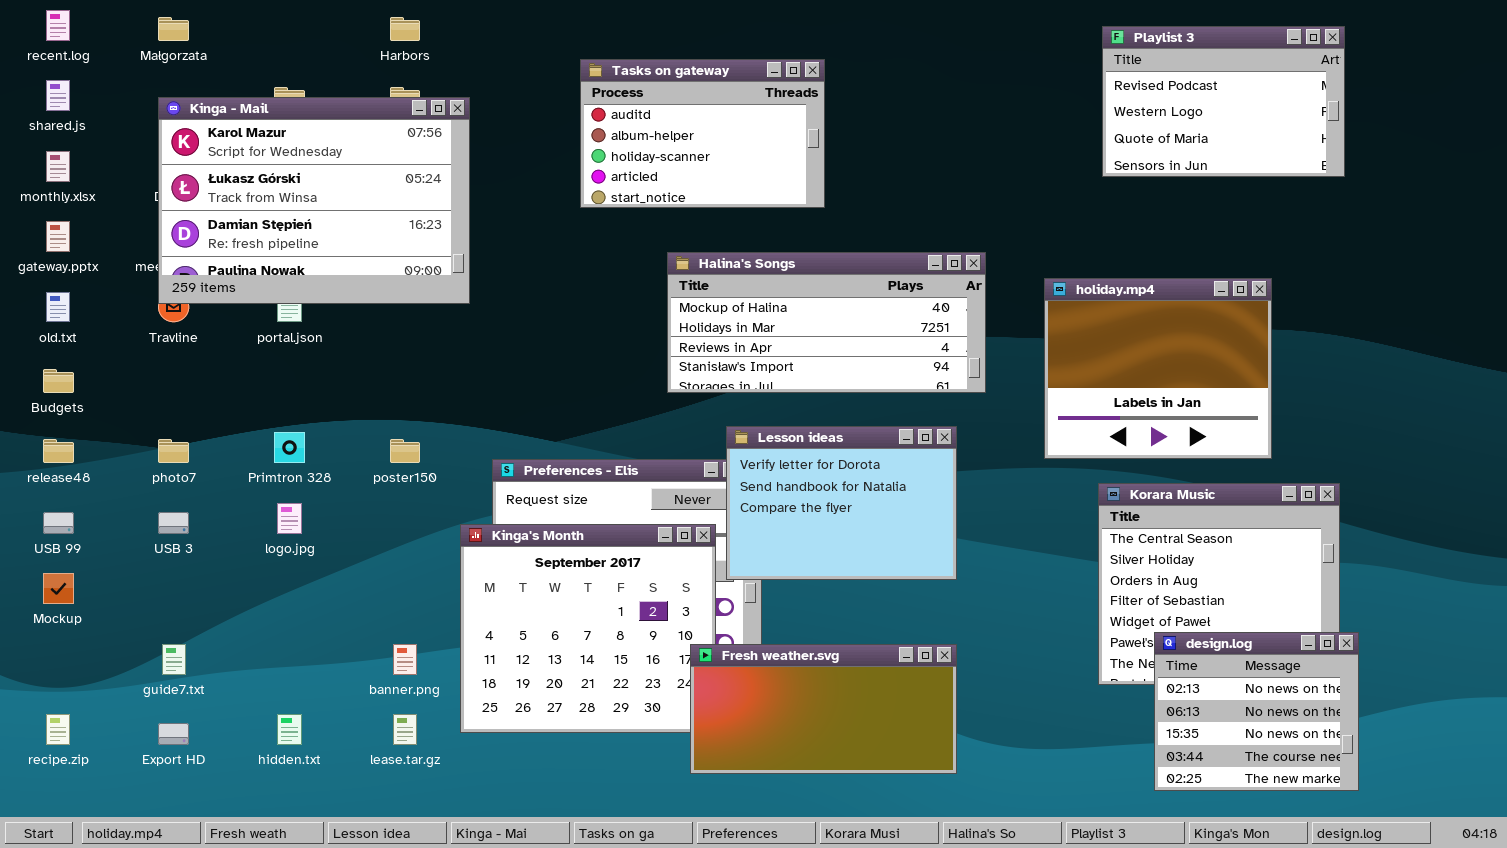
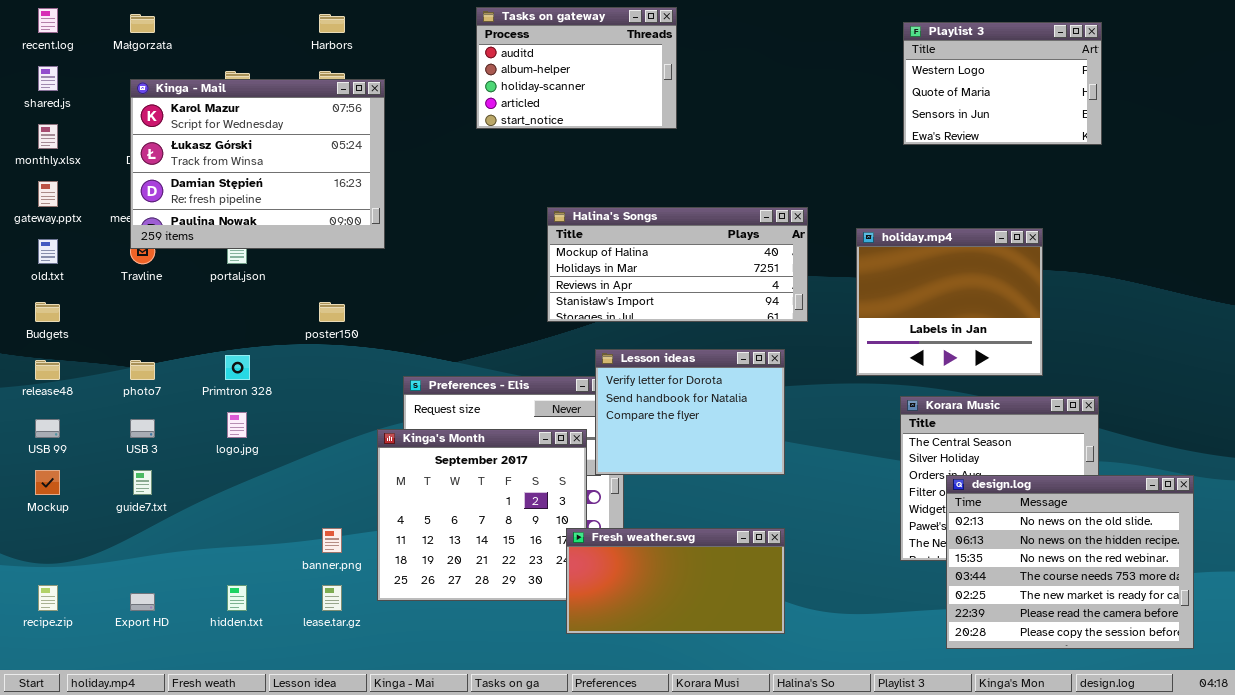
Playlist 3: [1102,26,1345,177] -> [903,22,1102,145], scrolled down 1 row
Tasks on gateway: [580,59,825,208] -> [476,7,677,129], moved
poster150: [390,439,420,463] -> [319,302,345,322], moved
design.log: [1154,632,1359,791] -> [946,475,1194,649], resized
guide7.txt: [162,644,186,675] -> [133,470,152,495], moved

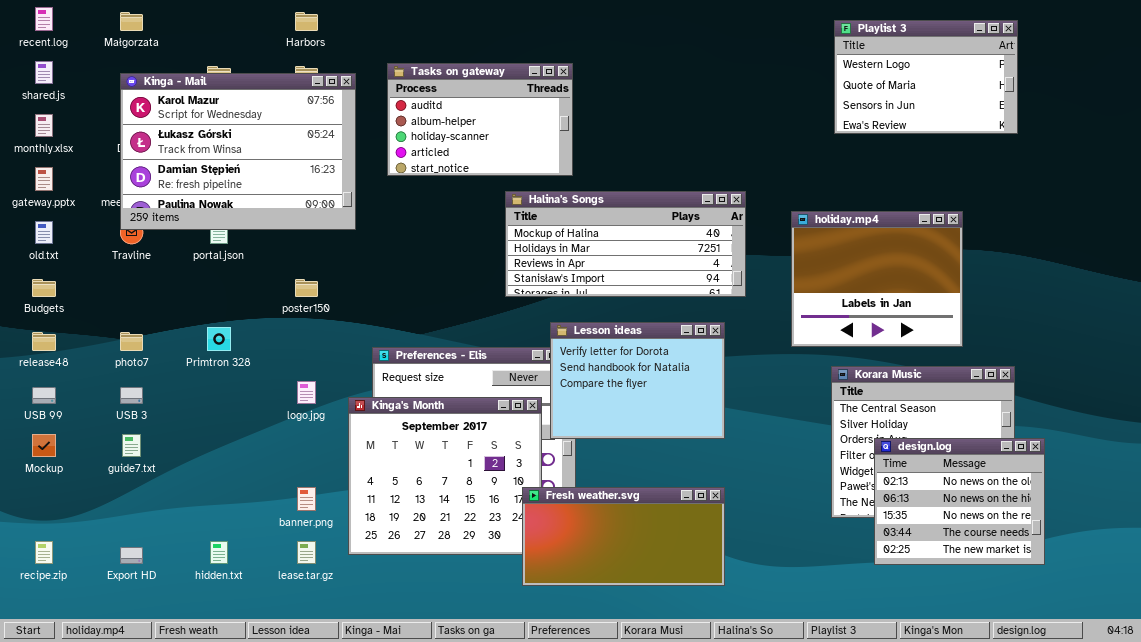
Tasks on gateway: [476,7,677,129] -> [387,63,573,176], moved
logo.jpg: [227,412,247,438] -> [297,381,316,404], moved
design.log: [946,475,1194,649] -> [874,438,1045,565], resized

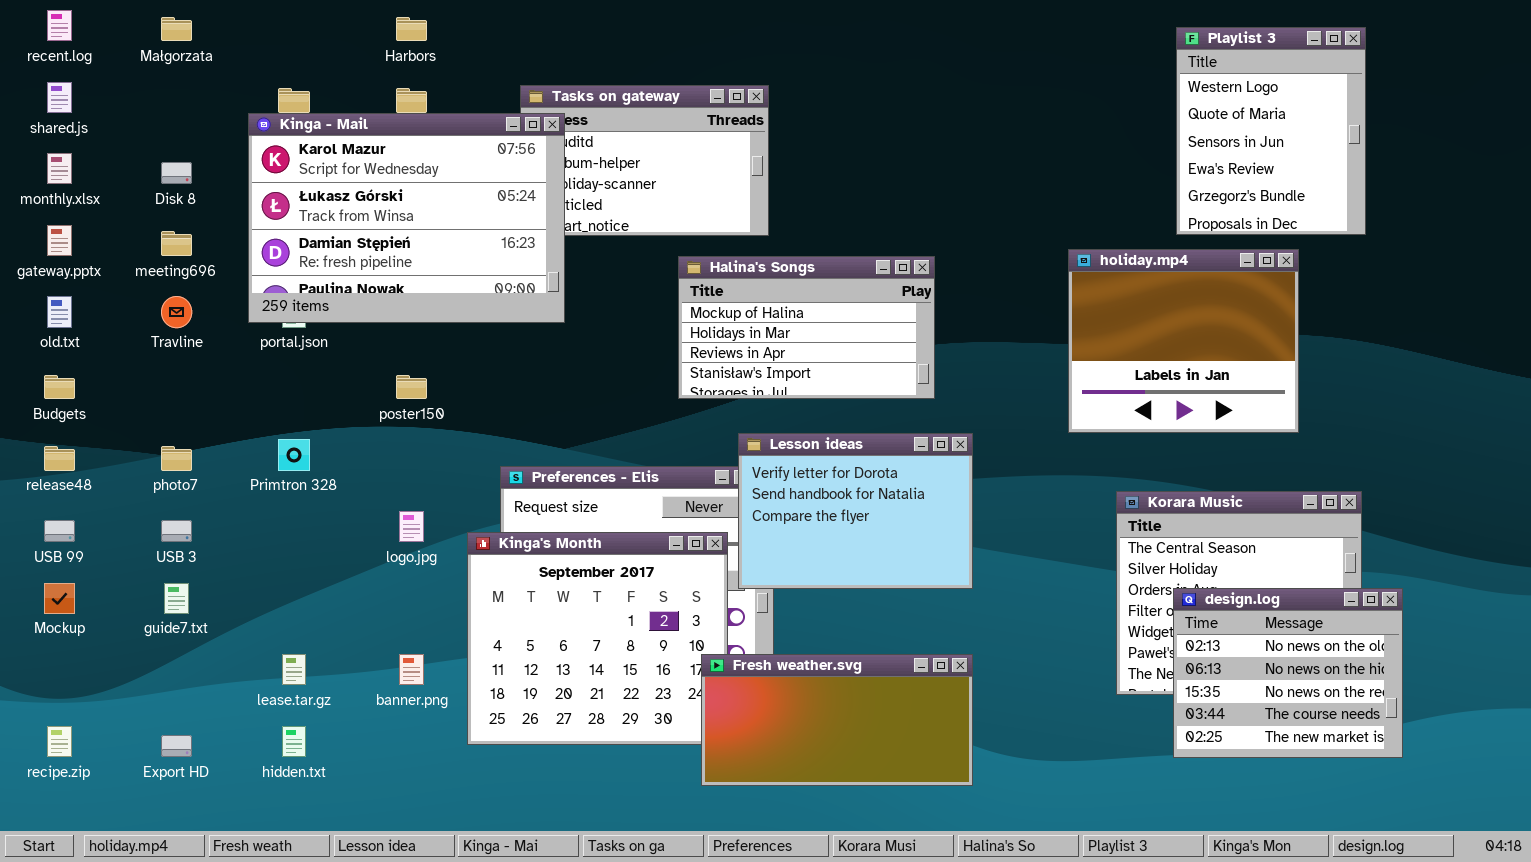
Playlist 3: [834,20,1018,134] -> [1176,27,1366,235], resized
Kinga - Mail: [120,73,356,230] -> [248,113,565,323], moved
Halina's Songs: [505,191,746,297] -> [678,256,935,399], resized
holiday.mp4: [791,211,963,347] -> [1068,249,1299,433], moved
lease.tar.gz: [297,541,316,564] -> [282,654,306,685], moved

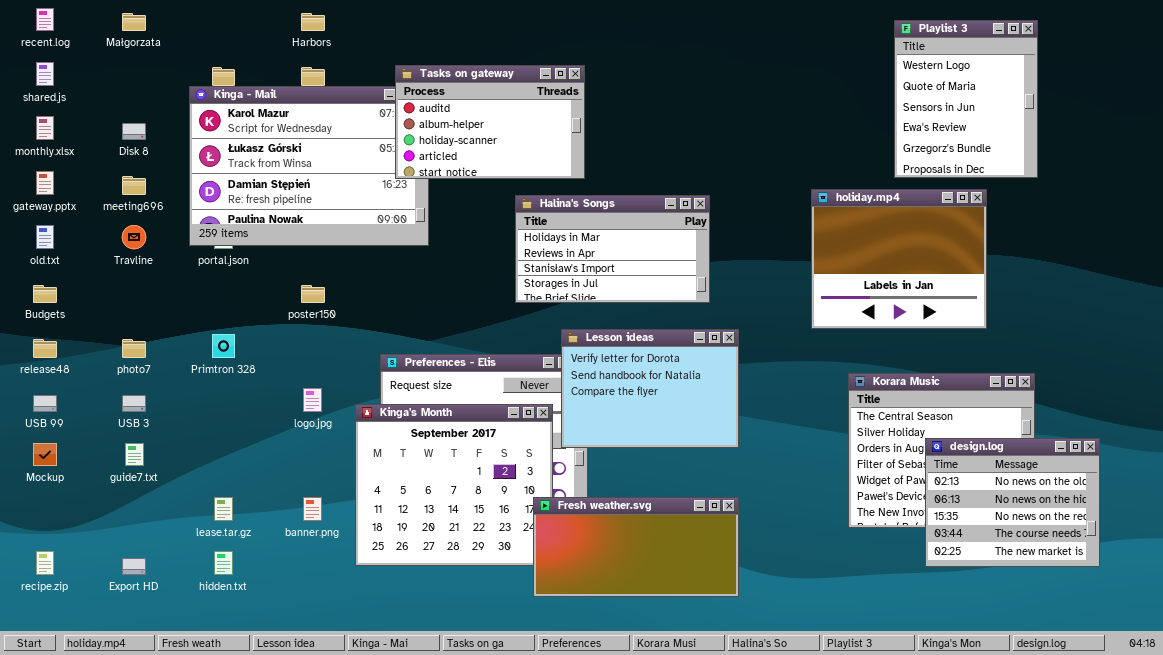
Tasks on gateway: [520,85,769,236] -> [395,65,585,179], raised
Halina's Songs: [678,256,935,399] -> [515,195,710,303], scrolled down 1 row
design.log: [1173,588,1403,758] -> [925,438,1100,567], moved

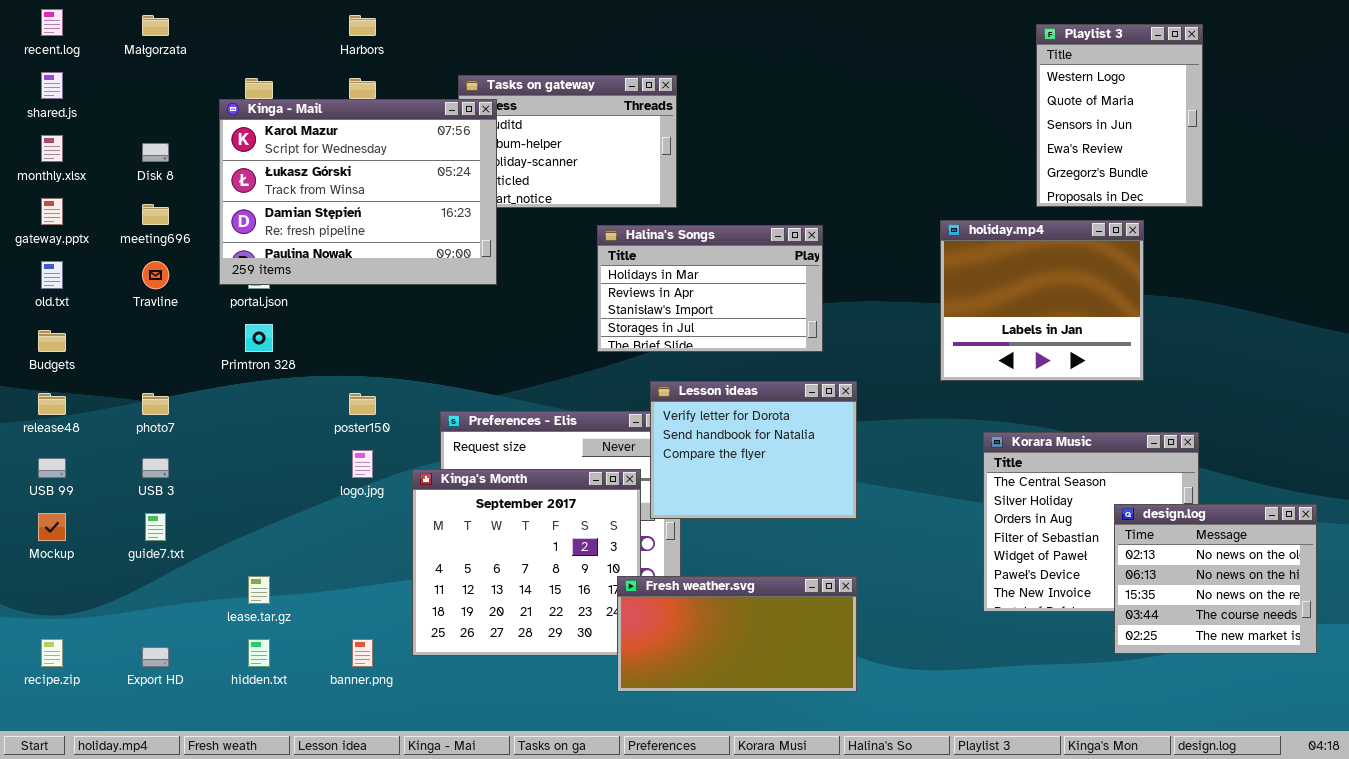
Kinga - Mail: [189,86,429,246] -> [219,99,497,285], raised
poster150: [301,285,325,303] -> [349,393,376,415], moved
Primtron 328: [212,334,235,358] -> [245,324,273,352], moved
design.log: [925,438,1100,567] -> [1114,504,1317,654], moved
banner.png: [303,497,322,521] -> [352,639,373,667], moved

